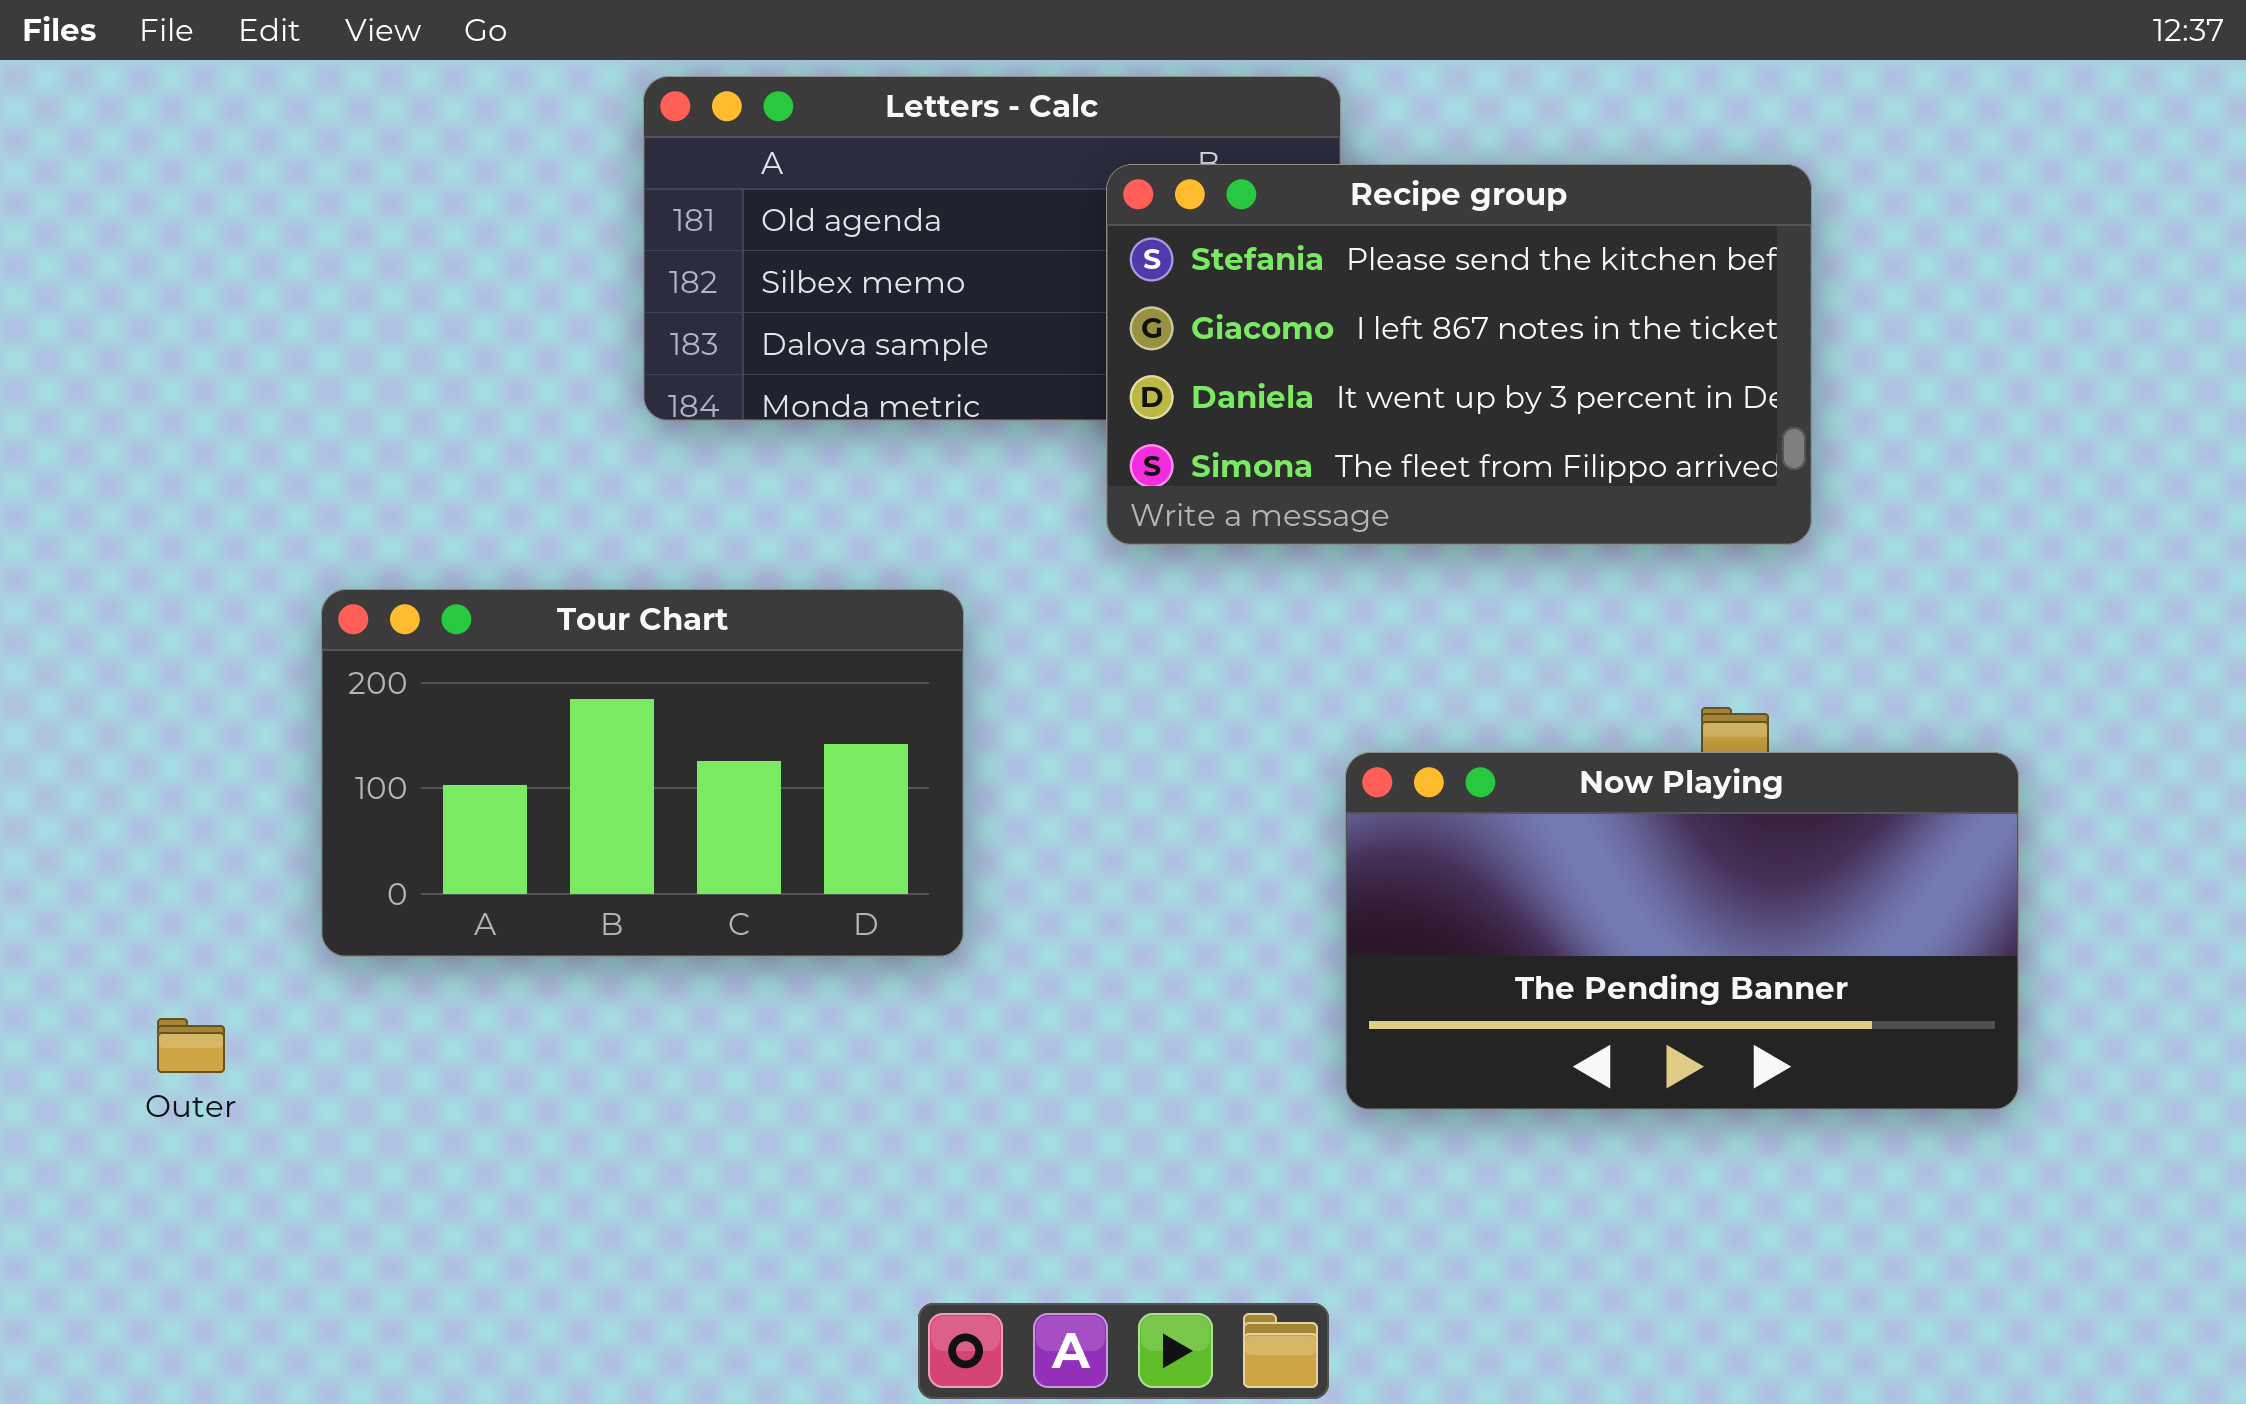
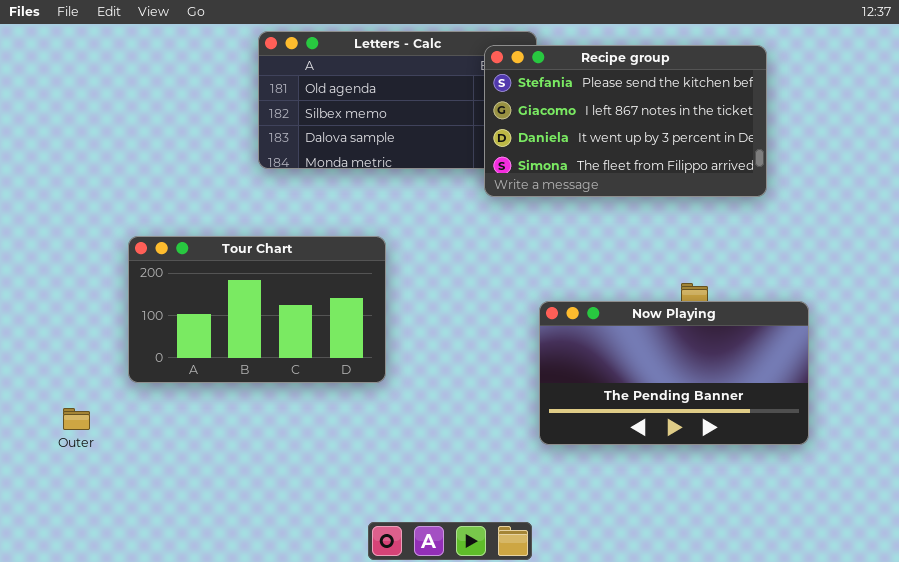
Recipe group: [1106,164,1812,545] -> [484,45,767,197], moved

